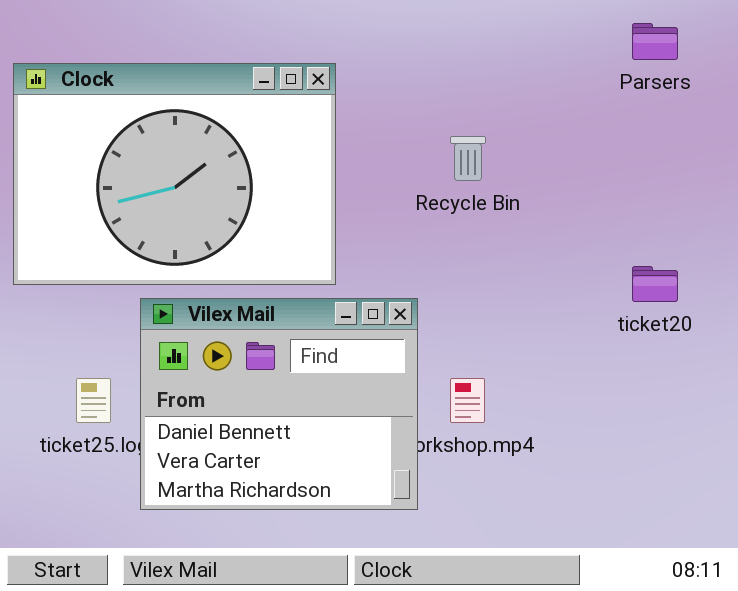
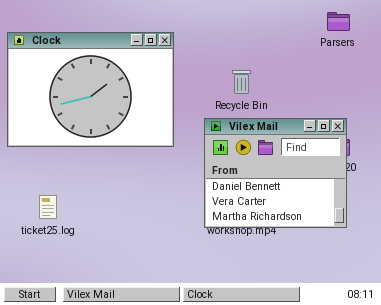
Vilex Mail: [140,298,418,510] -> [204,118,347,228], moved

